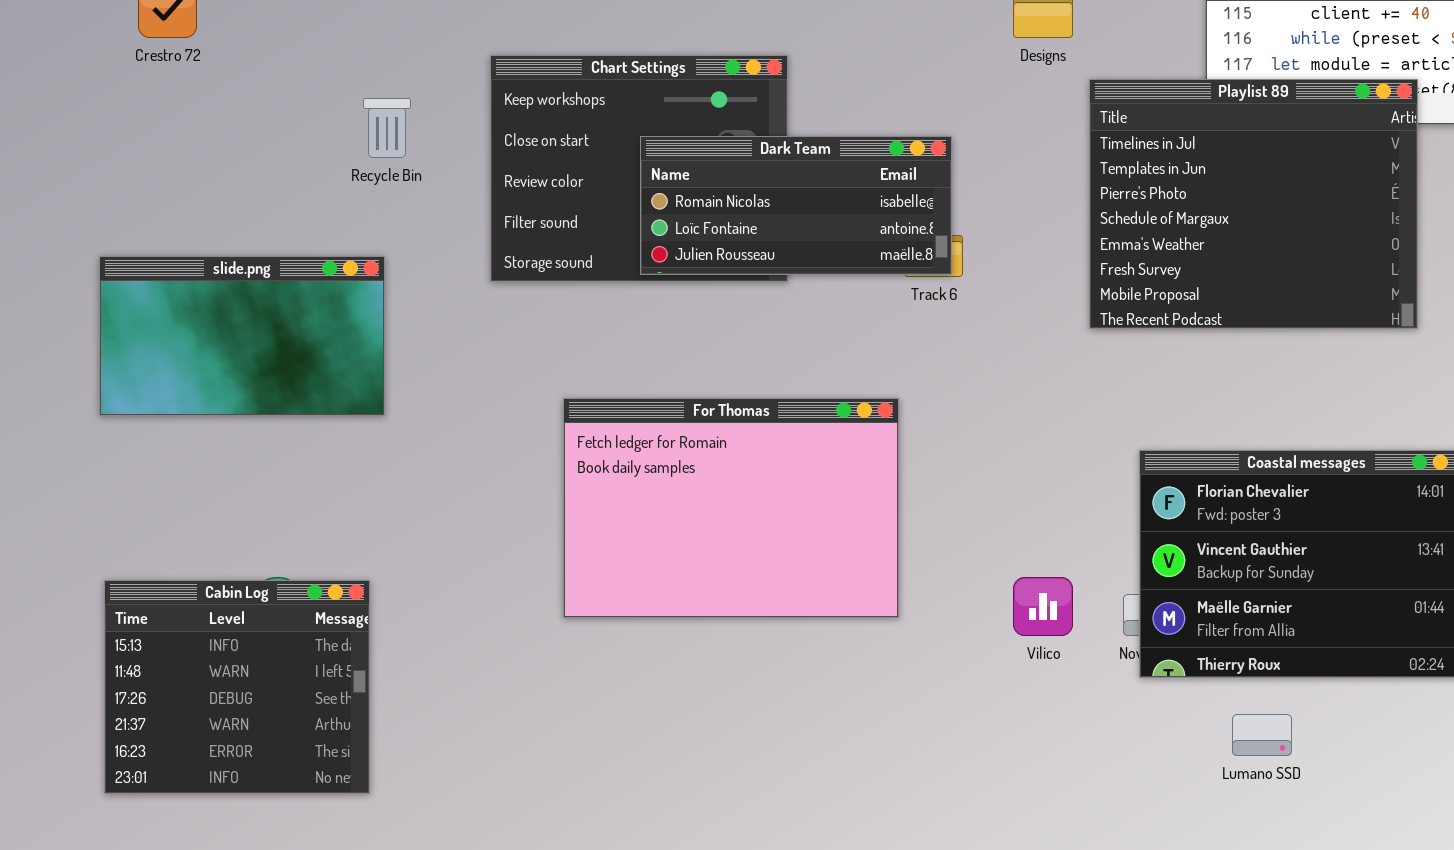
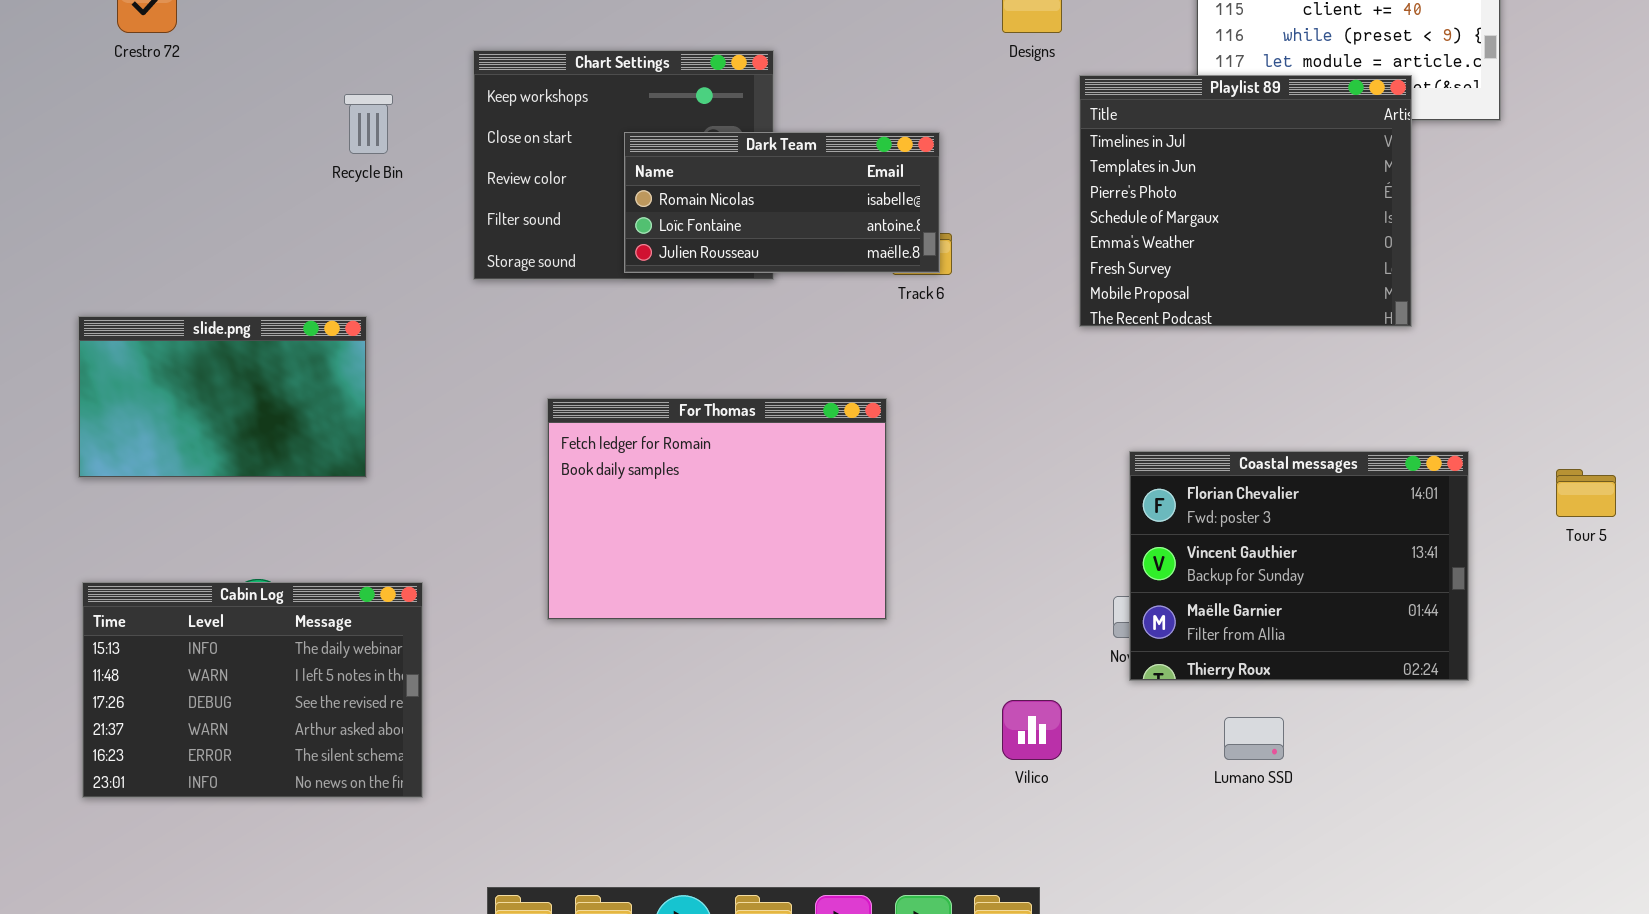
slide.png: [99,256,385,416] -> [78,316,367,478], moved
Vilico: [1013,577,1073,636] -> [1002,700,1062,760], moved
Cabin Log: [104,580,370,794] -> [82,582,423,798], resized

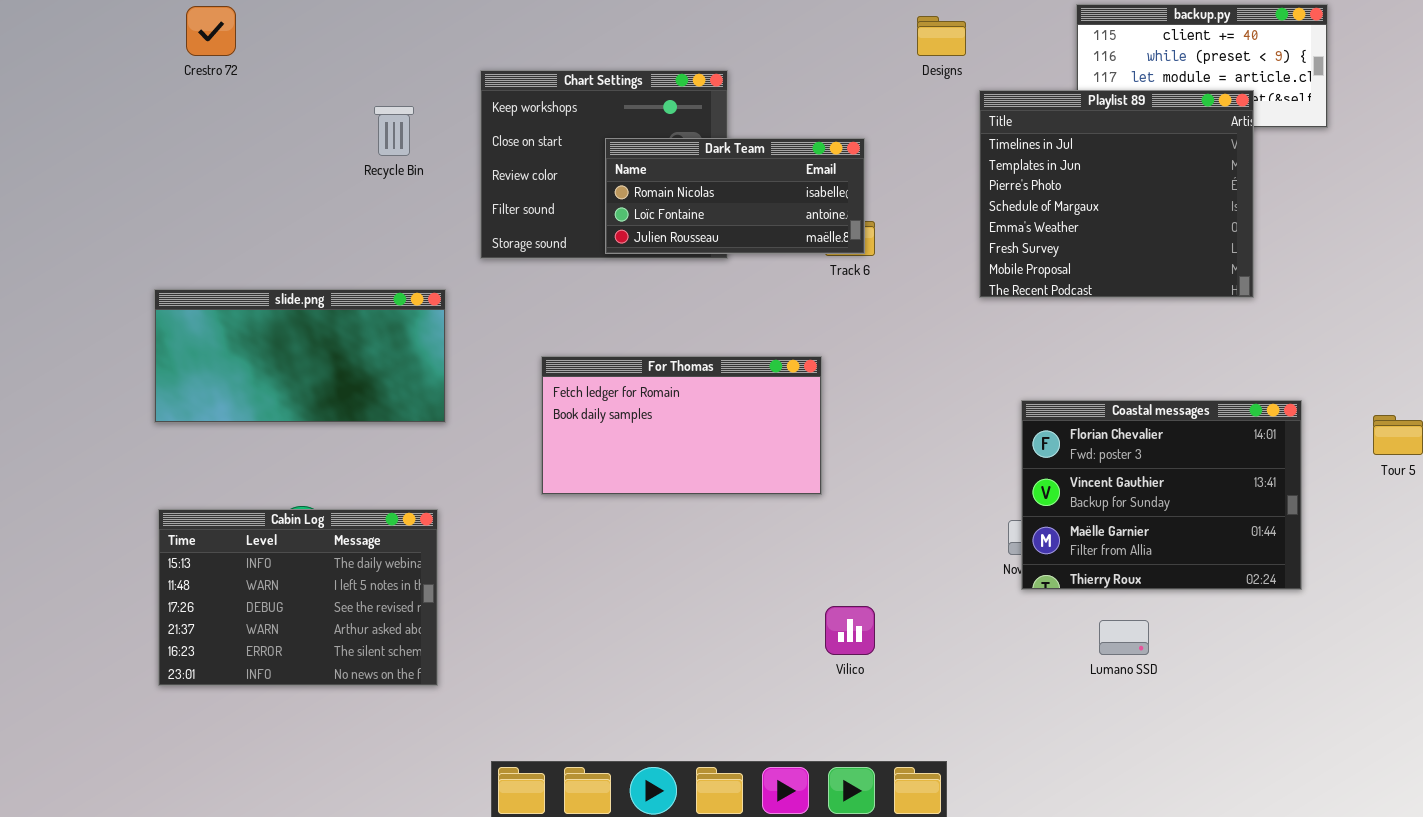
slide.png: [78,316,367,478] -> [154,289,446,423], resized
For Thomas: [547,398,887,620] -> [541,356,822,495], resized
Vilico: [1002,700,1062,760] -> [825,606,875,655], moved

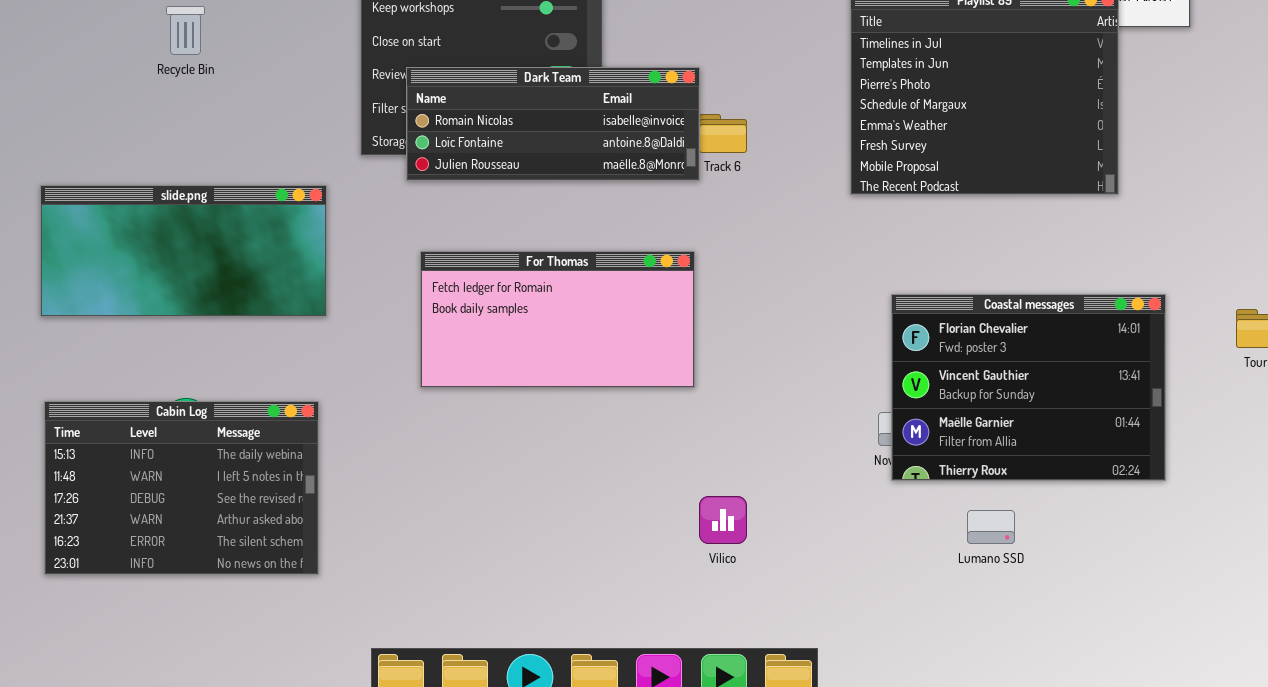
Recycle Bin: [374,106,414,156] -> [166,6,205,55], moved
Dark Team: [605,138,865,254] -> [406,67,700,181], moved, resized

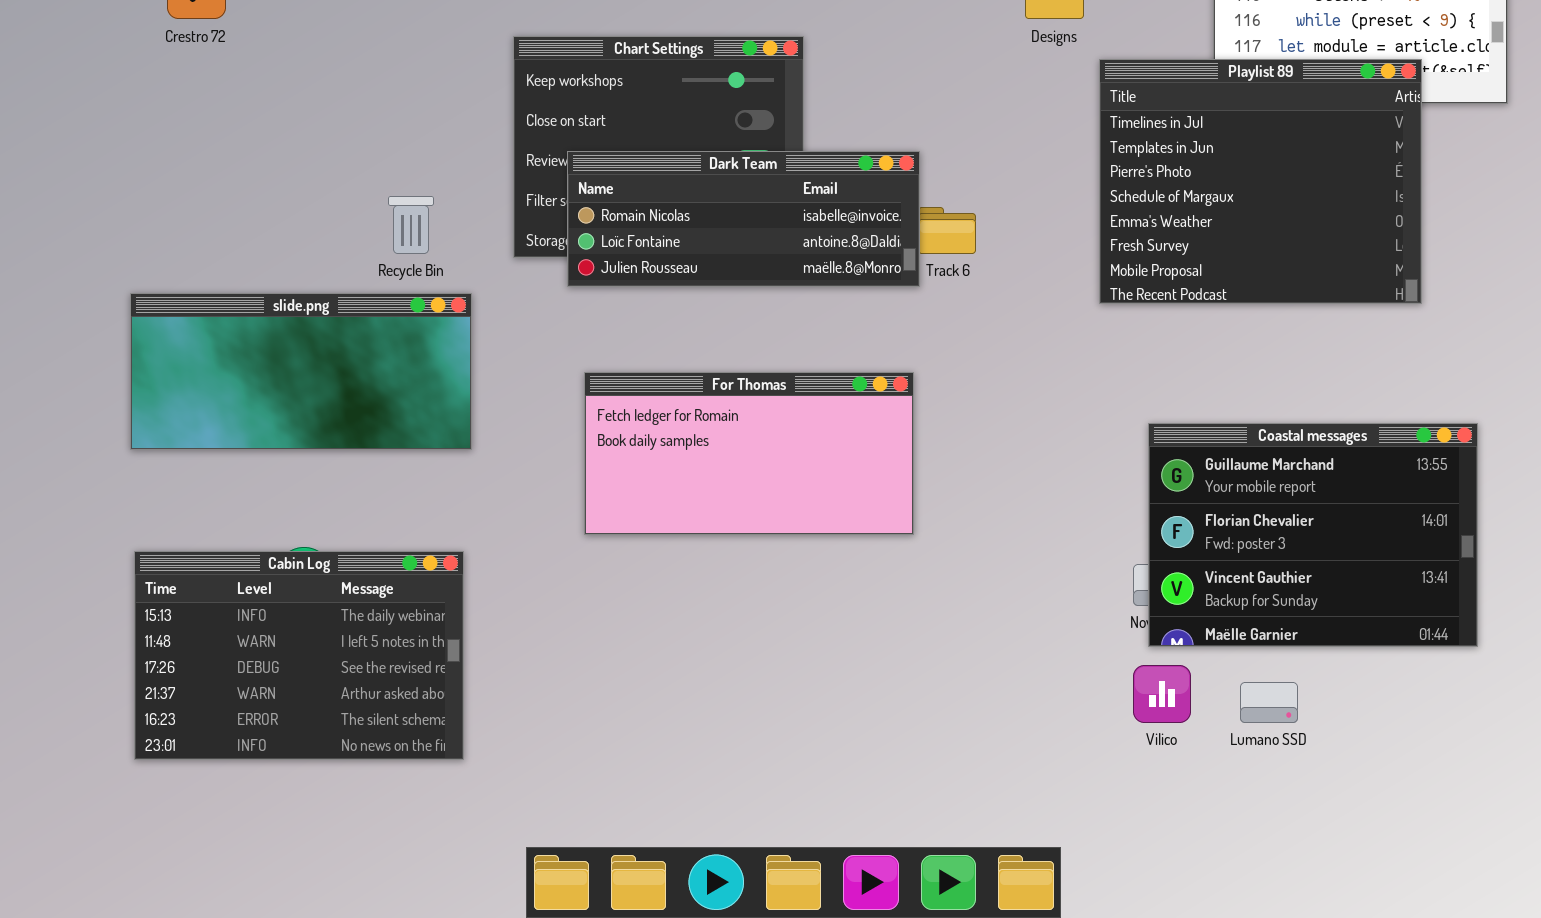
Recycle Bin: [166,6,205,55] -> [388,196,434,254], moved
Coastal messages: [891,294,1166,481] -> [1148,423,1478,647], scrolled up 1 row
Vilico: [699,496,747,544] -> [1133,665,1191,723], moved

